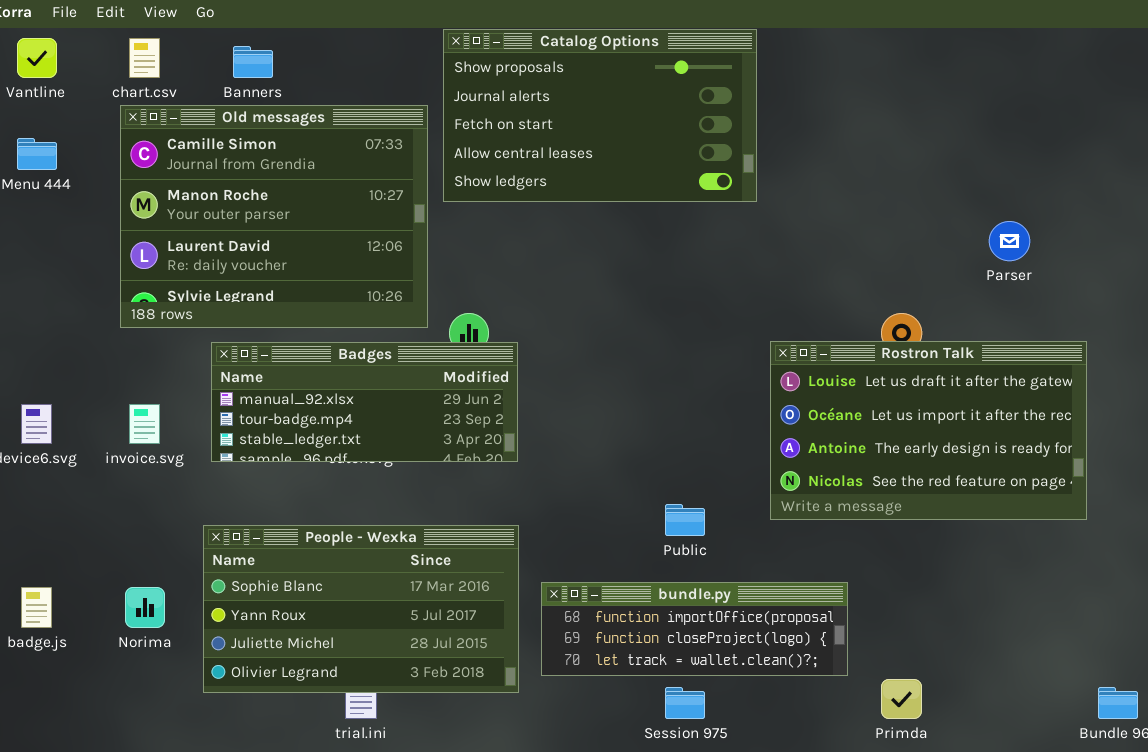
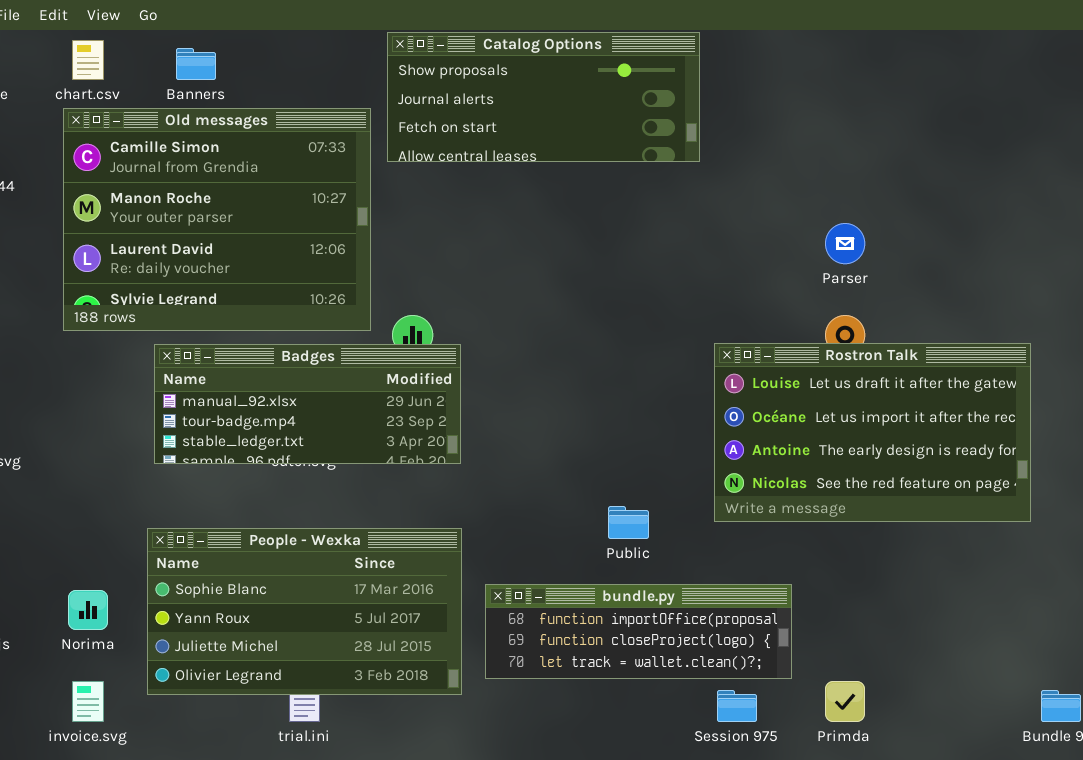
Catalog Options: [443,29,757,202] -> [387,32,700,162], resized
Parser: [989,221,1030,261] -> [825,223,865,264], moved
invoice.svg: [129,404,160,444] -> [72,681,104,722], moved
Session 975: [665,687,705,719] -> [717,690,757,722], moved

